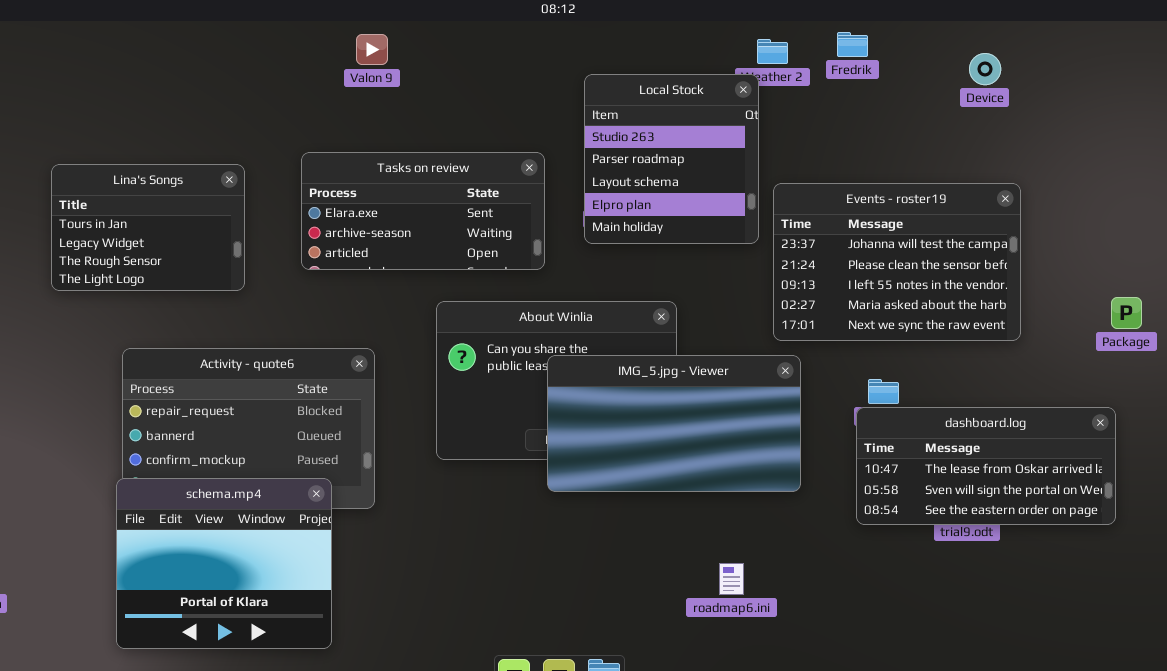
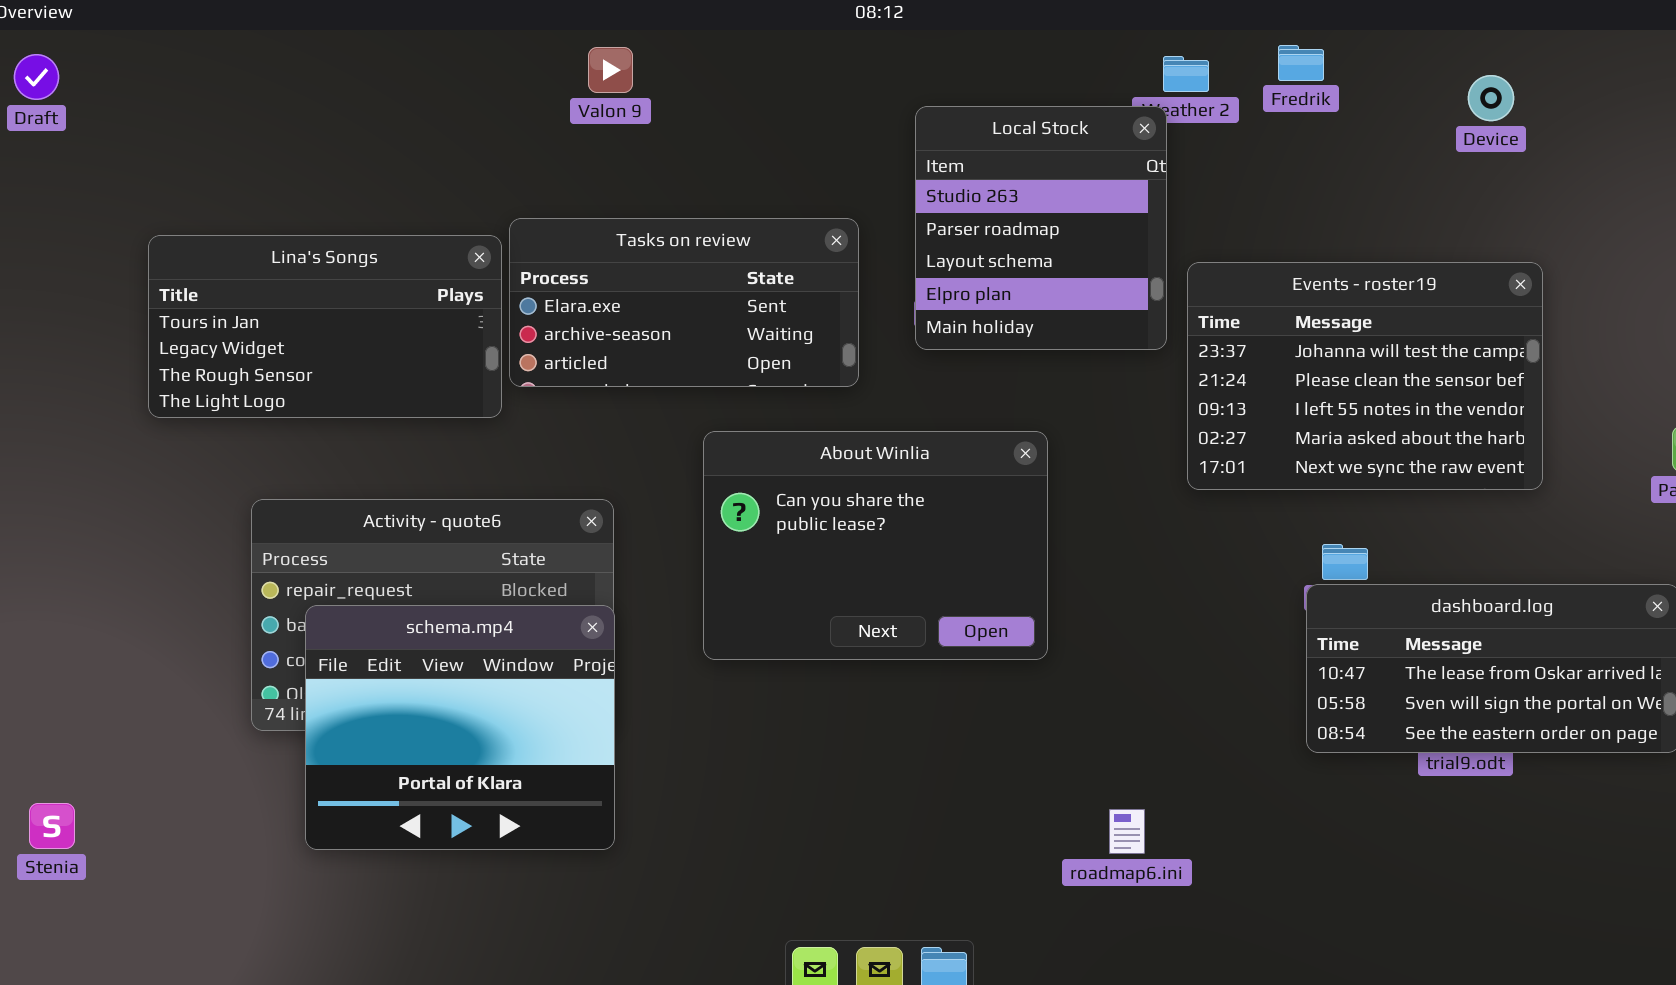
Lina's Songs: [51,164,245,291] -> [148,235,502,418], resized
IMG_5.jpg - Viewer: [547,355,801,492] -> none, closed
schema.mp4: [116,478,332,649] -> [305,605,615,850], moved

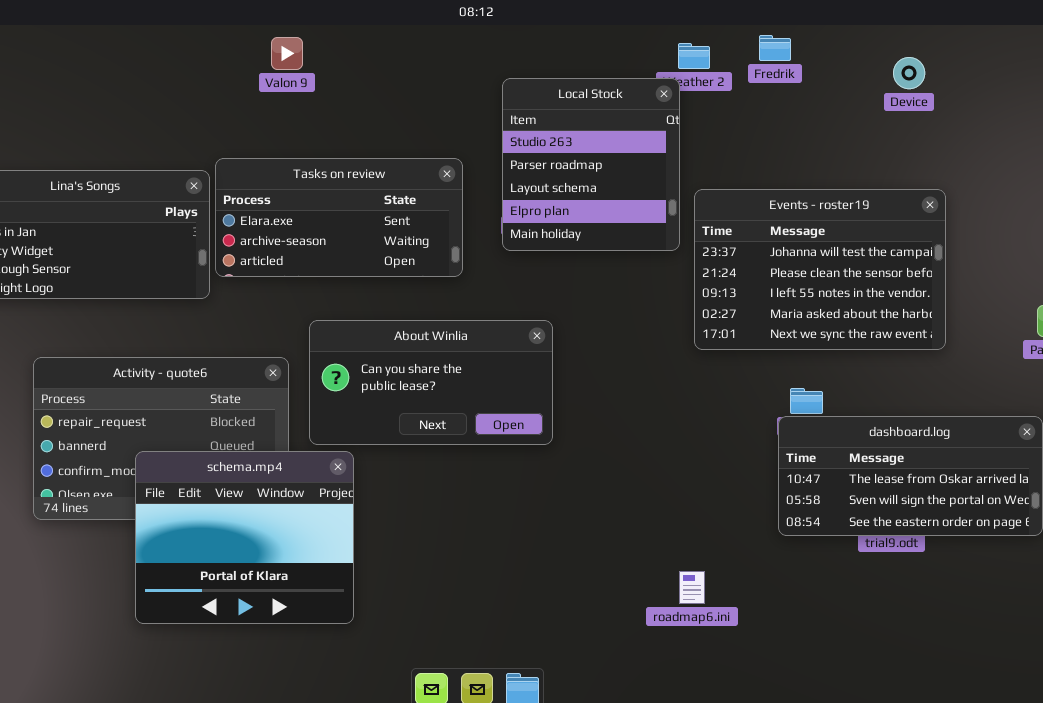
About Winlia: [703,431,1048,660] -> [309,320,553,445], moved, resized
schema.mp4: [305,605,615,850] -> [135,451,354,624], moved
roadmap6.ini: [1109,809,1145,854] -> [679,571,705,604], moved

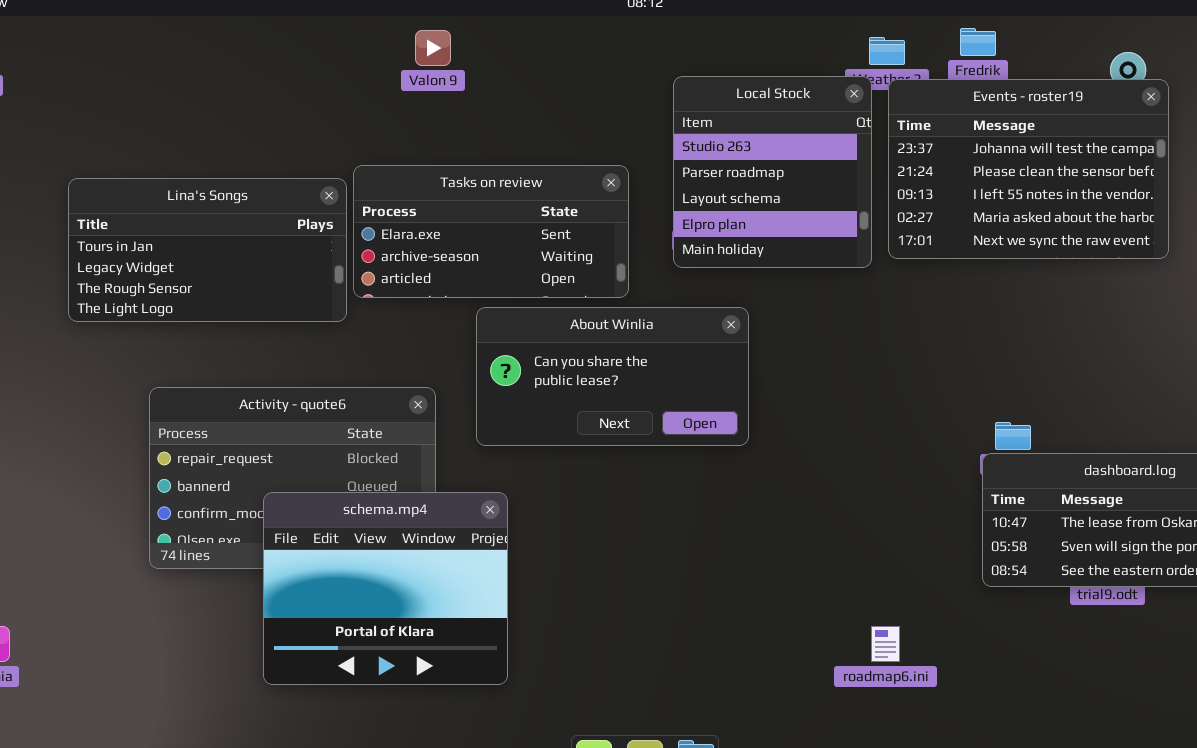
Events - roster19: [694,189,946,350] -> [888,79,1169,259], moved
About Winlia: [309,320,553,445] -> [476,307,749,446], moved

